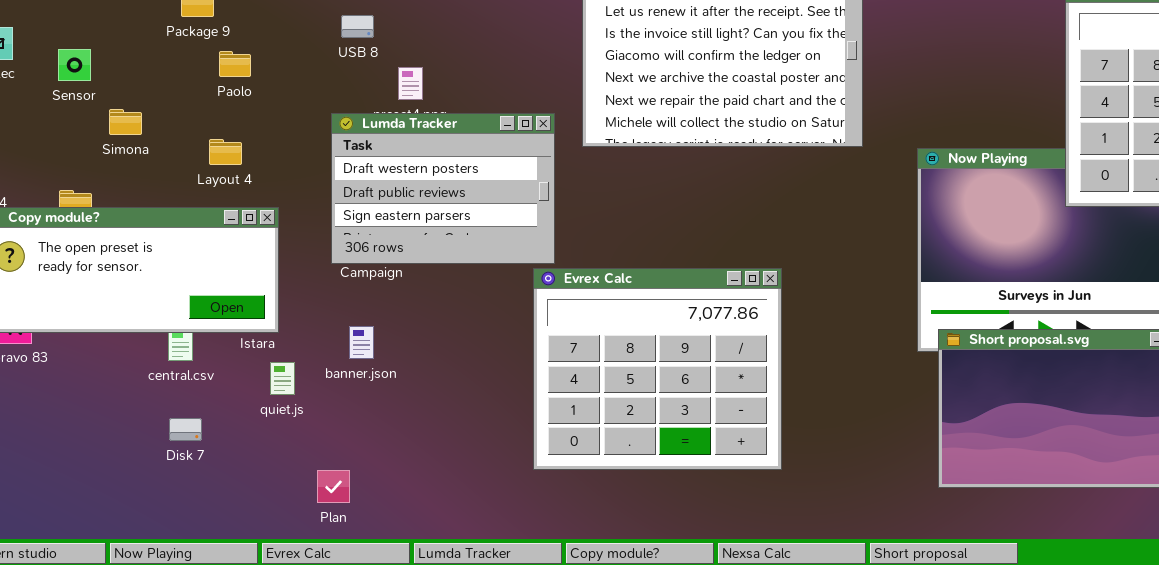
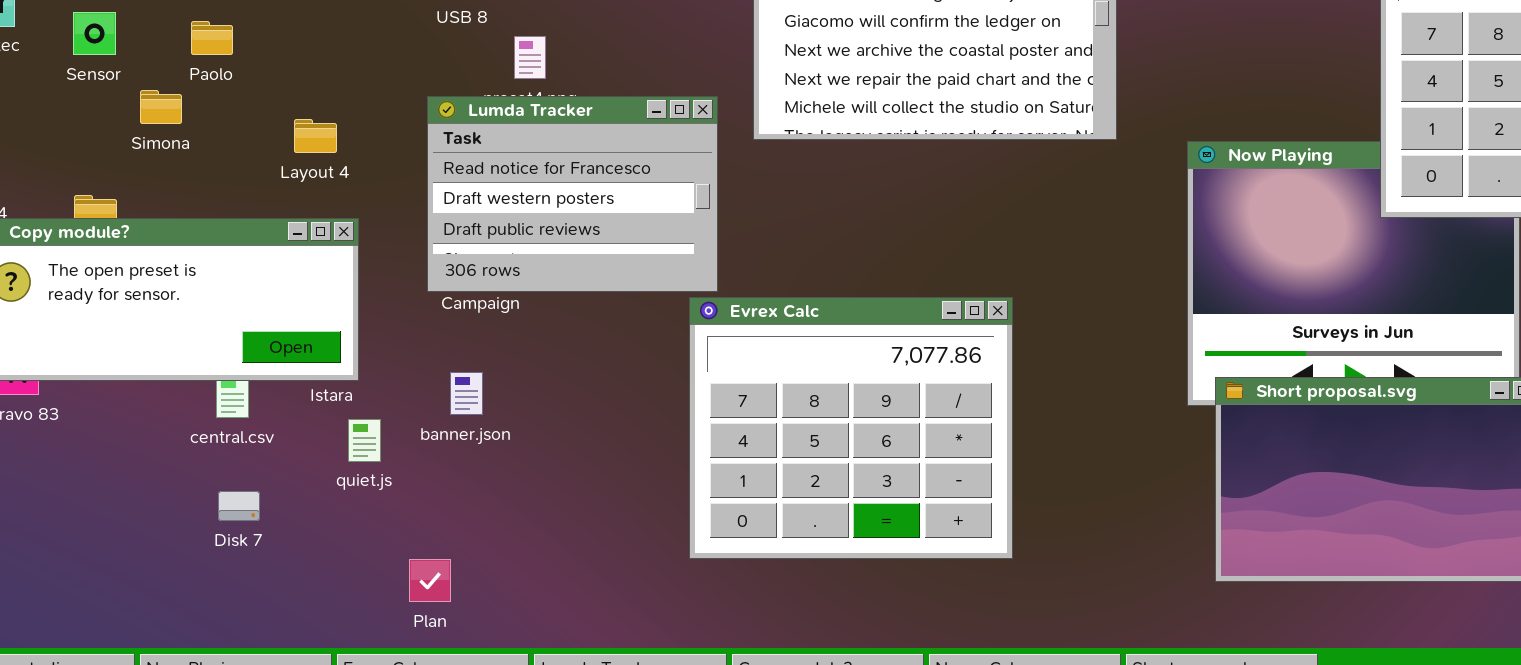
Paolo: [219,51,251,77] -> [191,21,233,55], moved
Lumda Tracker: [331,113,555,264] -> [427,96,718,292], scrolled up 1 row
Layout 4: [209,139,242,165] -> [294,119,337,153], moved

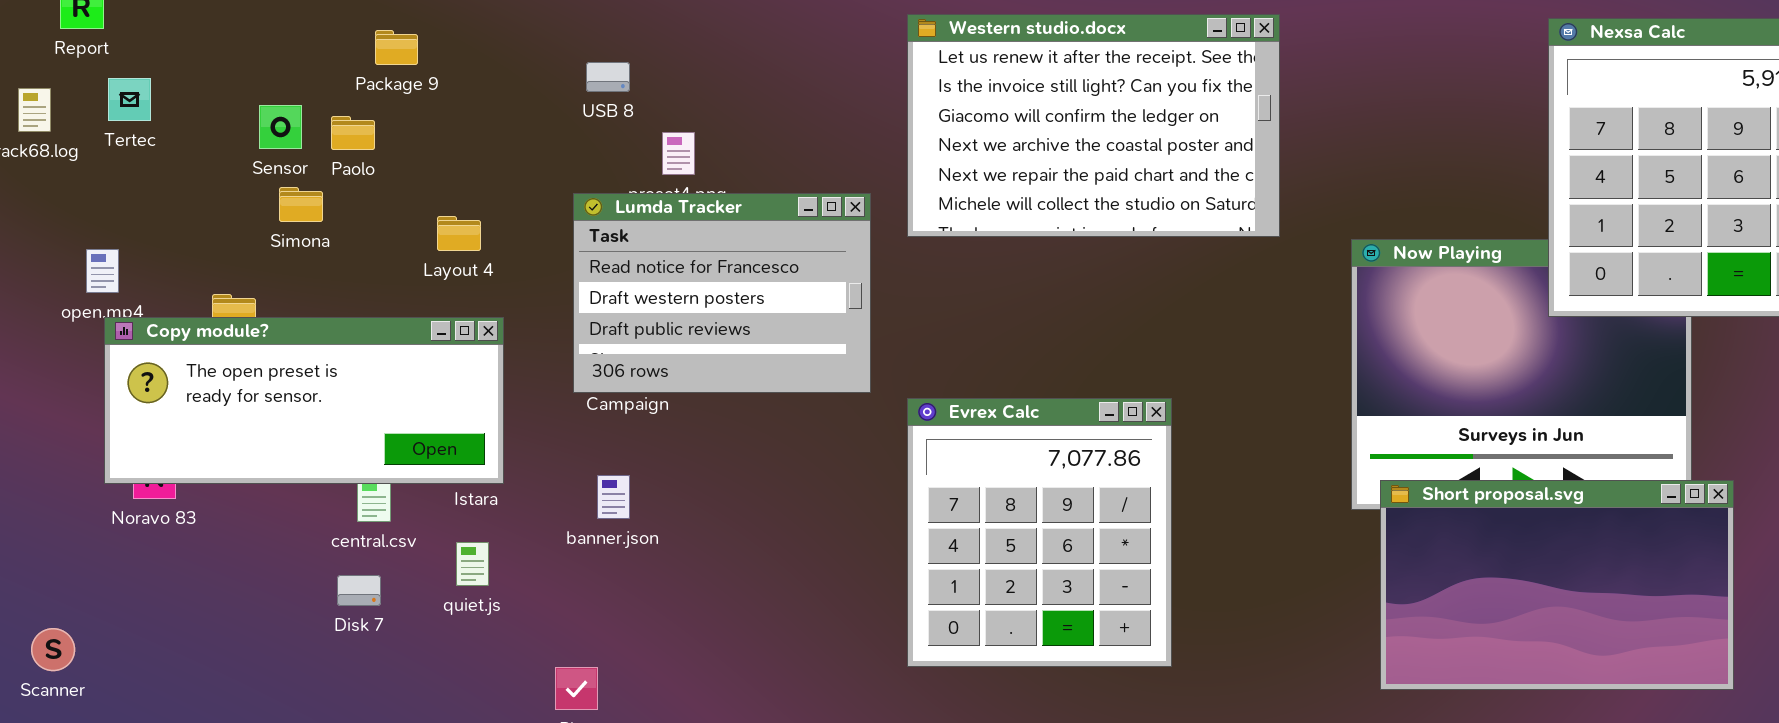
Sensor: [73,12,116,55] -> [259,105,302,149], moved
Evrex Calc: [689,297,1013,559] -> [907,398,1172,667], resized
quiet.js: [348,419,381,462] -> [456,542,489,586], moved
Disk 7: [218,491,260,521] -> [337,575,381,606], moved

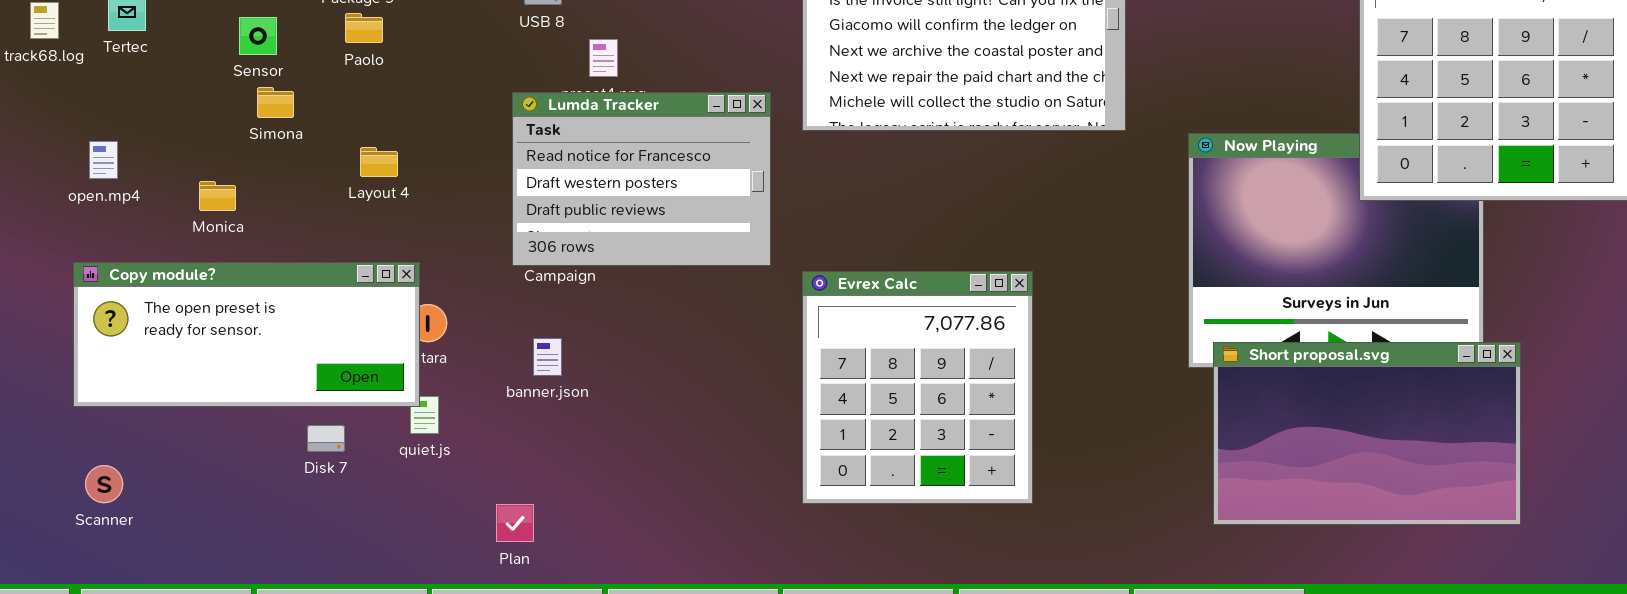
Paolo: [331,116,375,150] -> [345,13,383,43], moved
Layout 4: [437,216,481,251] -> [360,147,398,177], moved
Copy module?: [104,317,504,484] -> [73,262,420,407], moved
Scanner: [31,628,75,671] -> [85,465,123,503], moved

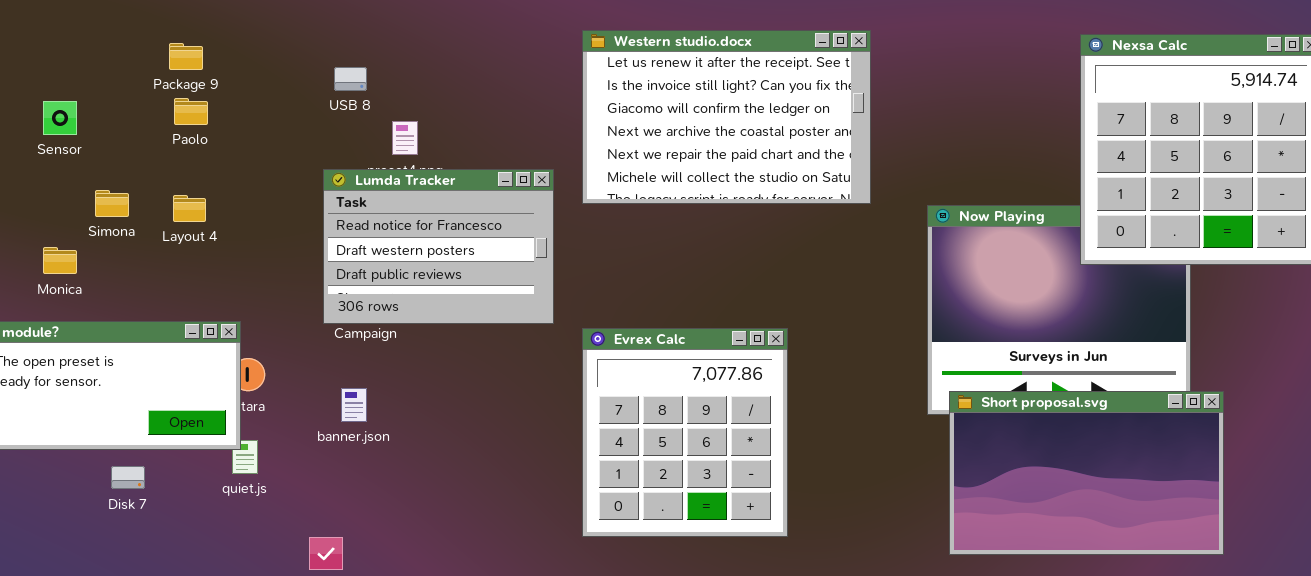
Sensor: [239,17,277,55] -> [43,101,77,135], moved
Simona: [257,87,294,118] -> [95,190,129,217], moved
Layout 4: [360,147,398,177] -> [173,195,206,222], moved
Disk 7: [307,425,345,452] -> [111,466,145,489], moved

